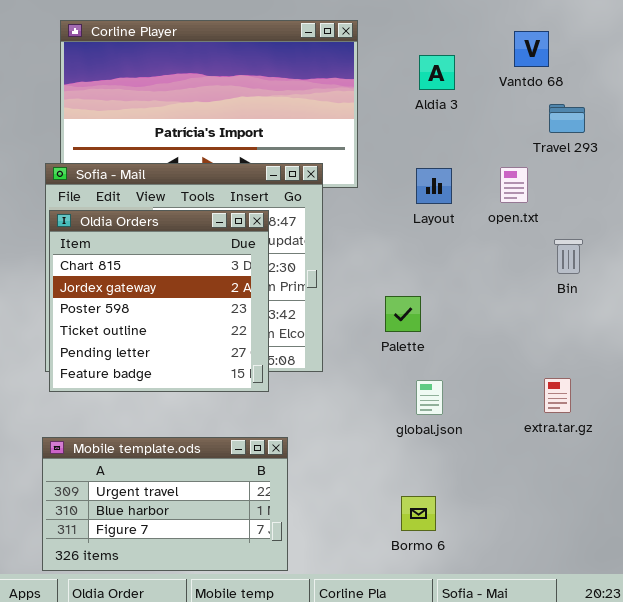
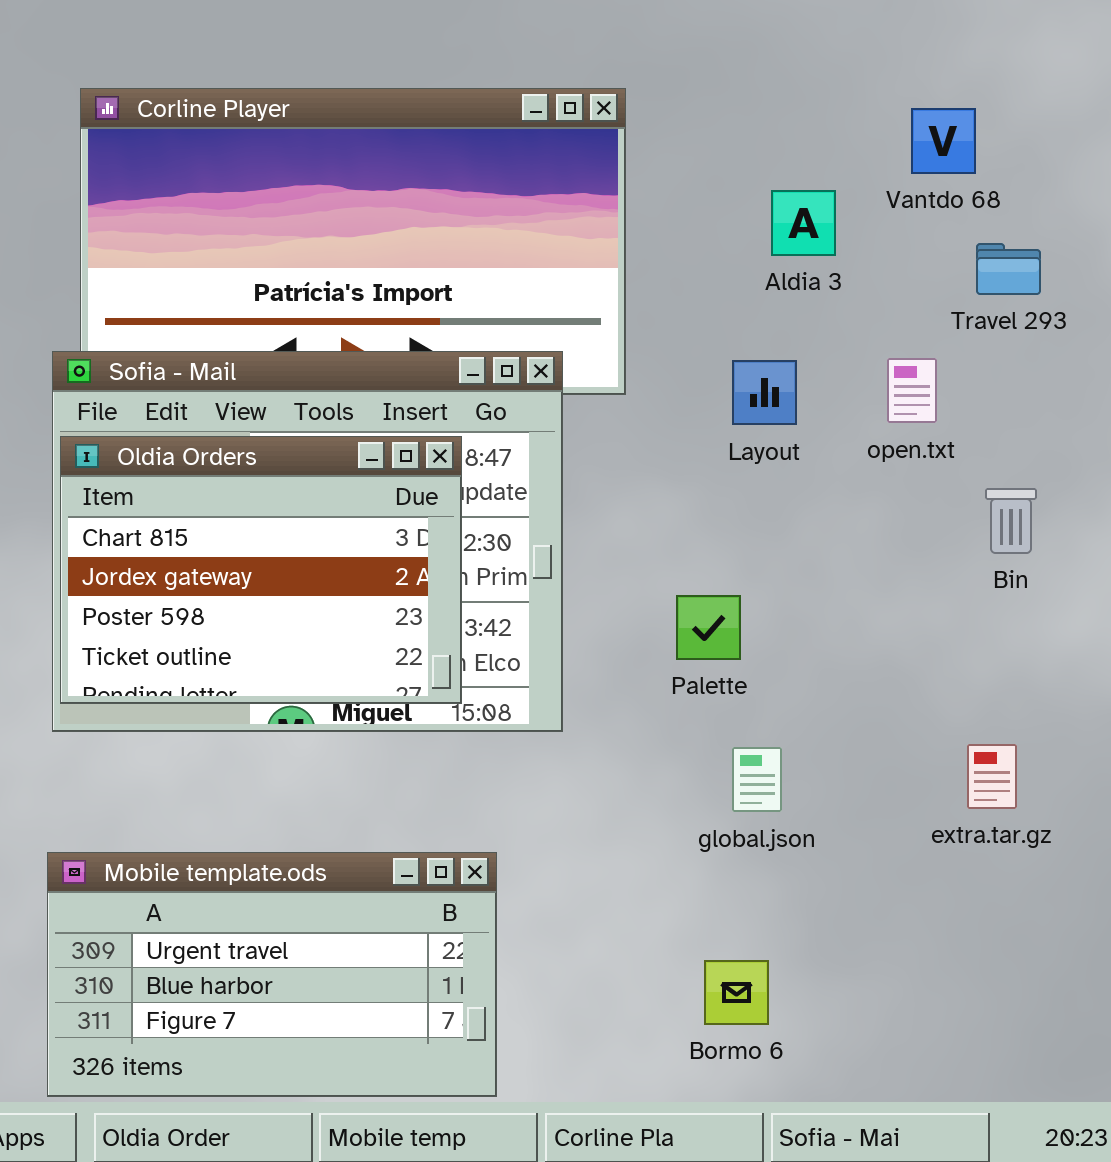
Aldia 3: [419,55,455,90] -> [771,190,836,256], moved
Oldia Orders: [49,210,269,392] -> [60,436,462,704], resized

